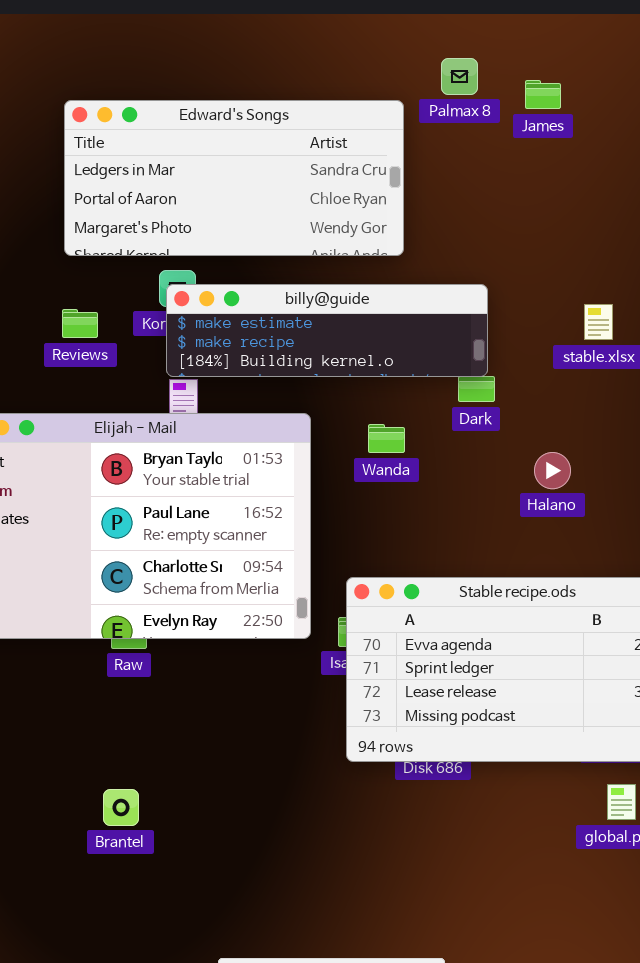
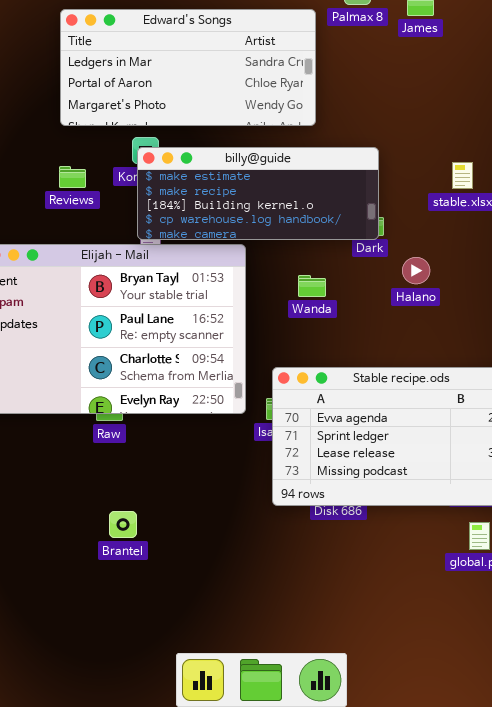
billy@guide: [166,284,488,377] -> [137,147,379,240], resized
Wanda: [368,424,405,453] -> [298,275,326,297], moved
Halano: [534,452,571,489] -> [402,257,430,284], moved
Brantel: [103,789,139,826] -> [109,511,137,538], moved

